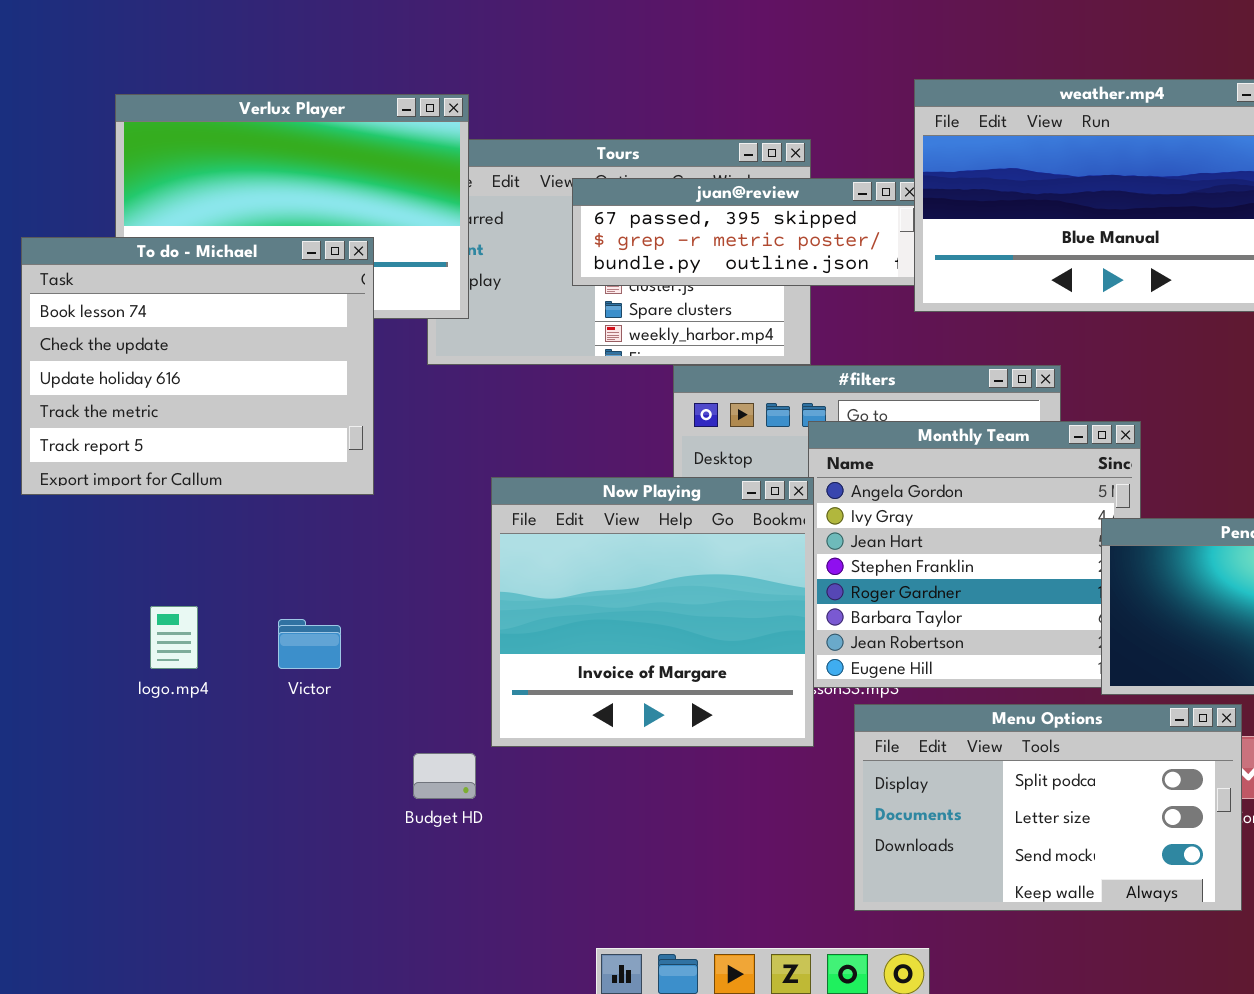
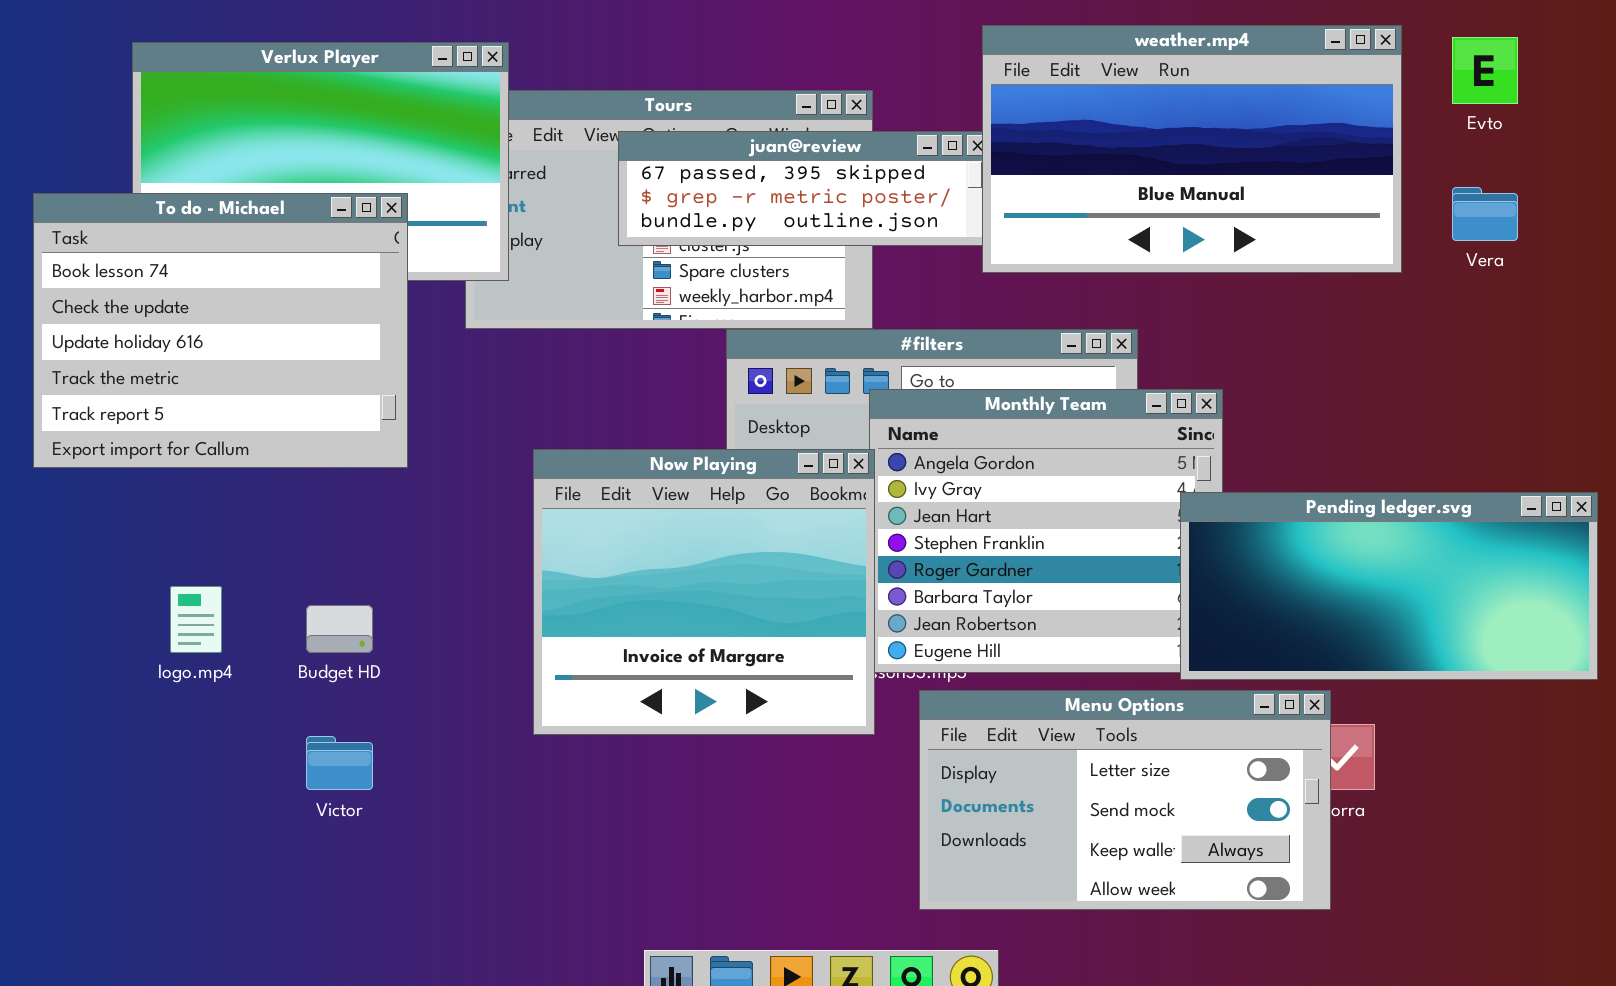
Victor: [278,619,341,669] -> [306,736,373,790], moved
Menu Options: [854,704,1242,911] -> [919,690,1331,910], scrolled down 1 row
Budget HD: [413,753,476,799] -> [306,605,373,653], moved

